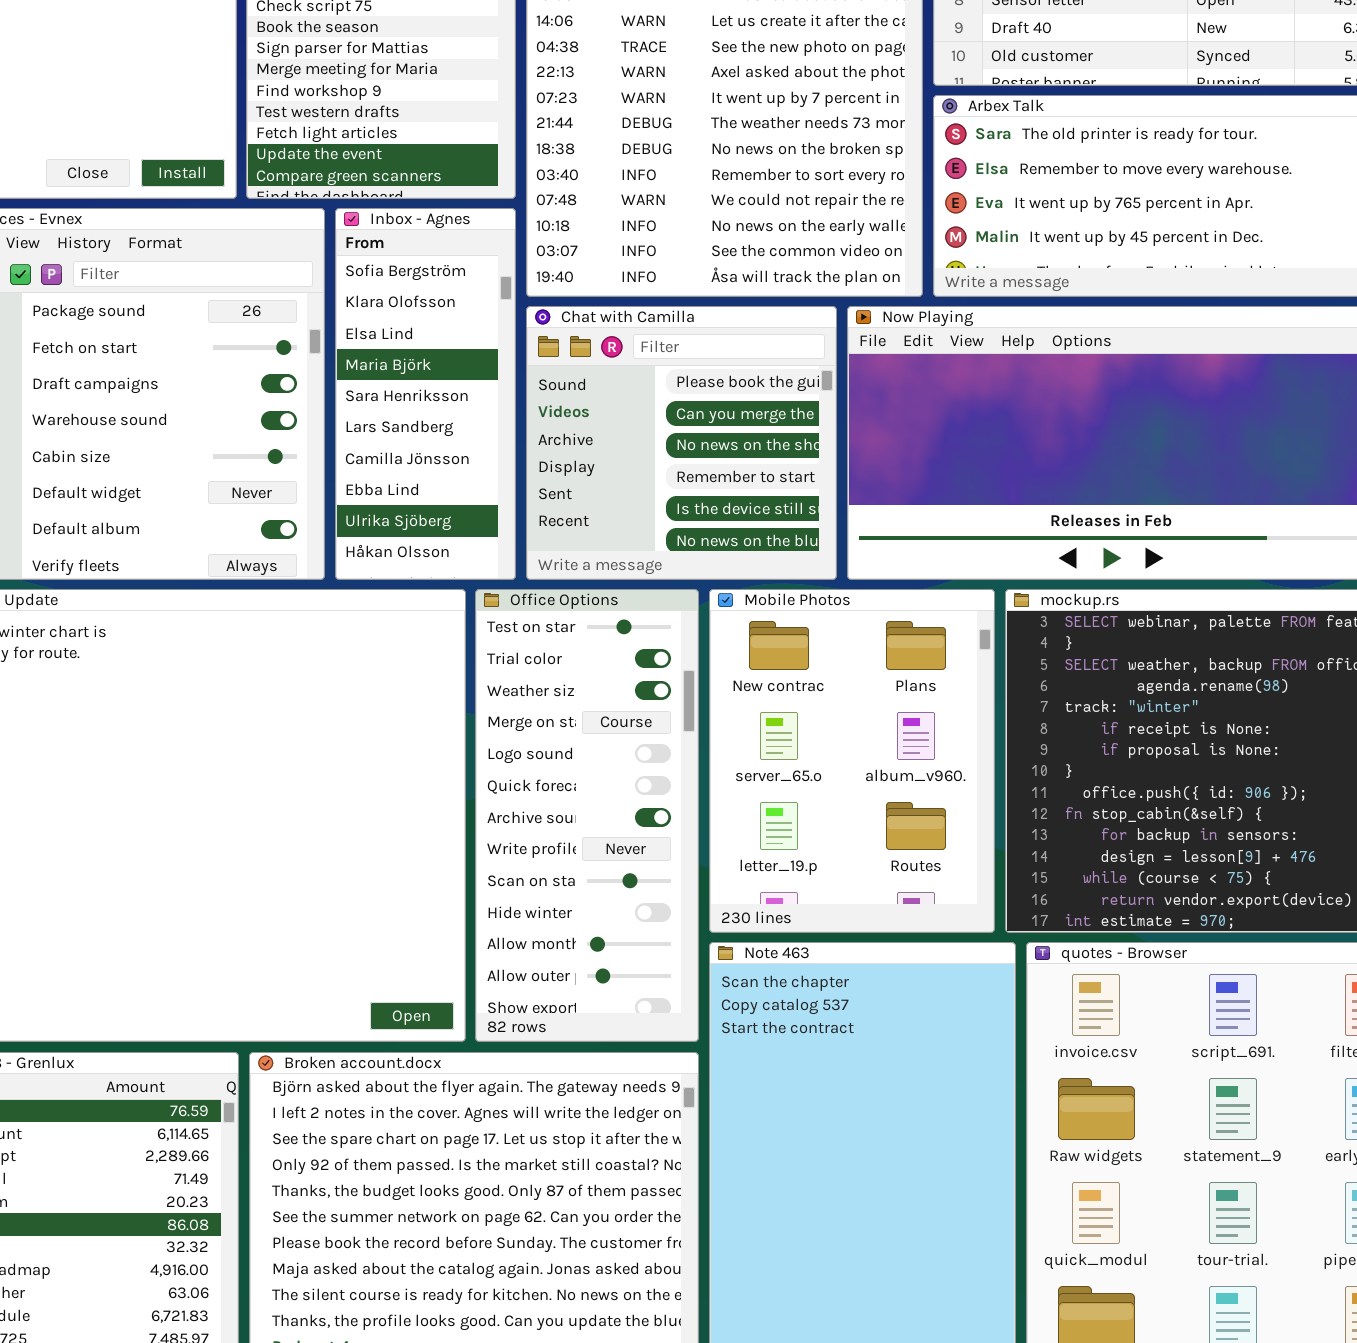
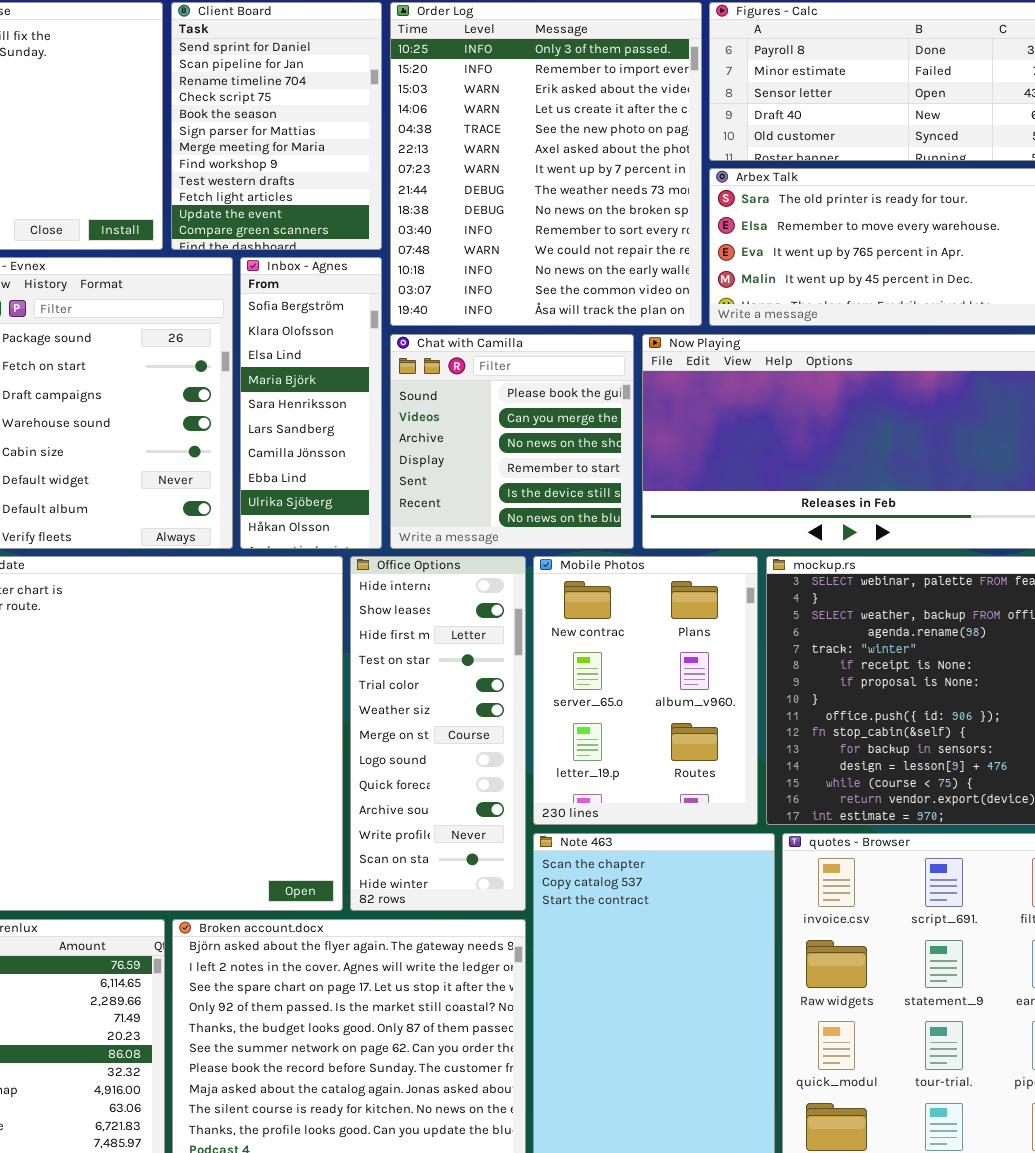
Office Options: [475,589,699,1042] -> [350,556,526,911], scrolled up 3 rows

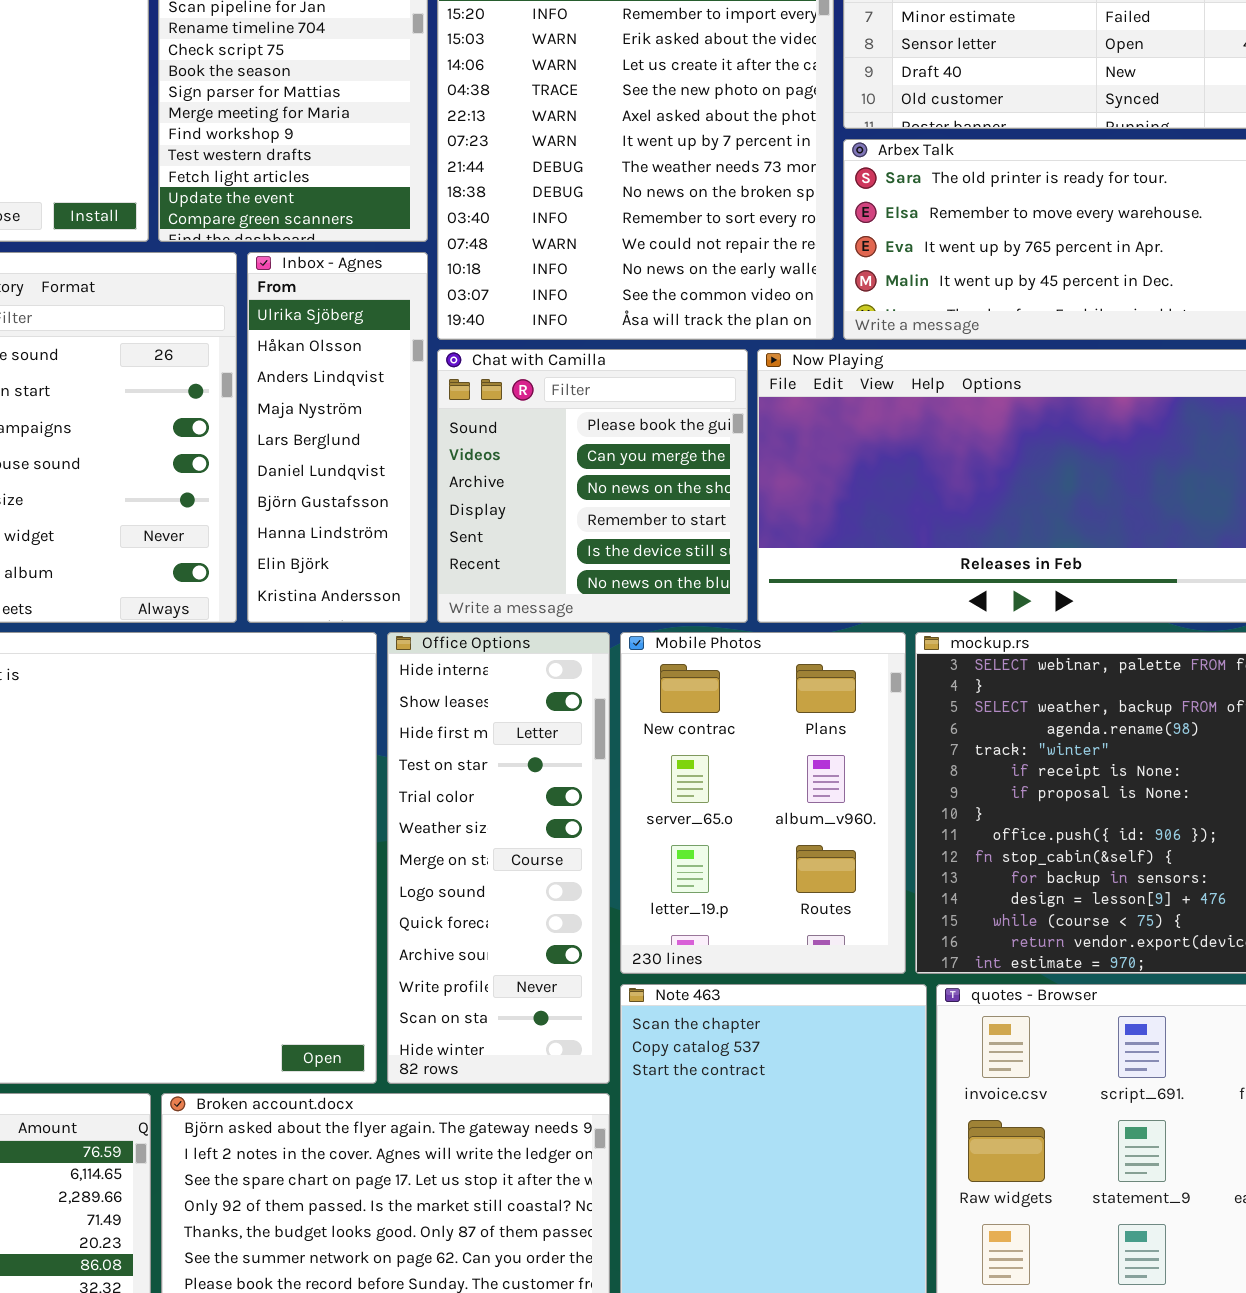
Inbox - Agnes: [240,257,382,549] -> [247,252,428,623], scrolled down 8 rows

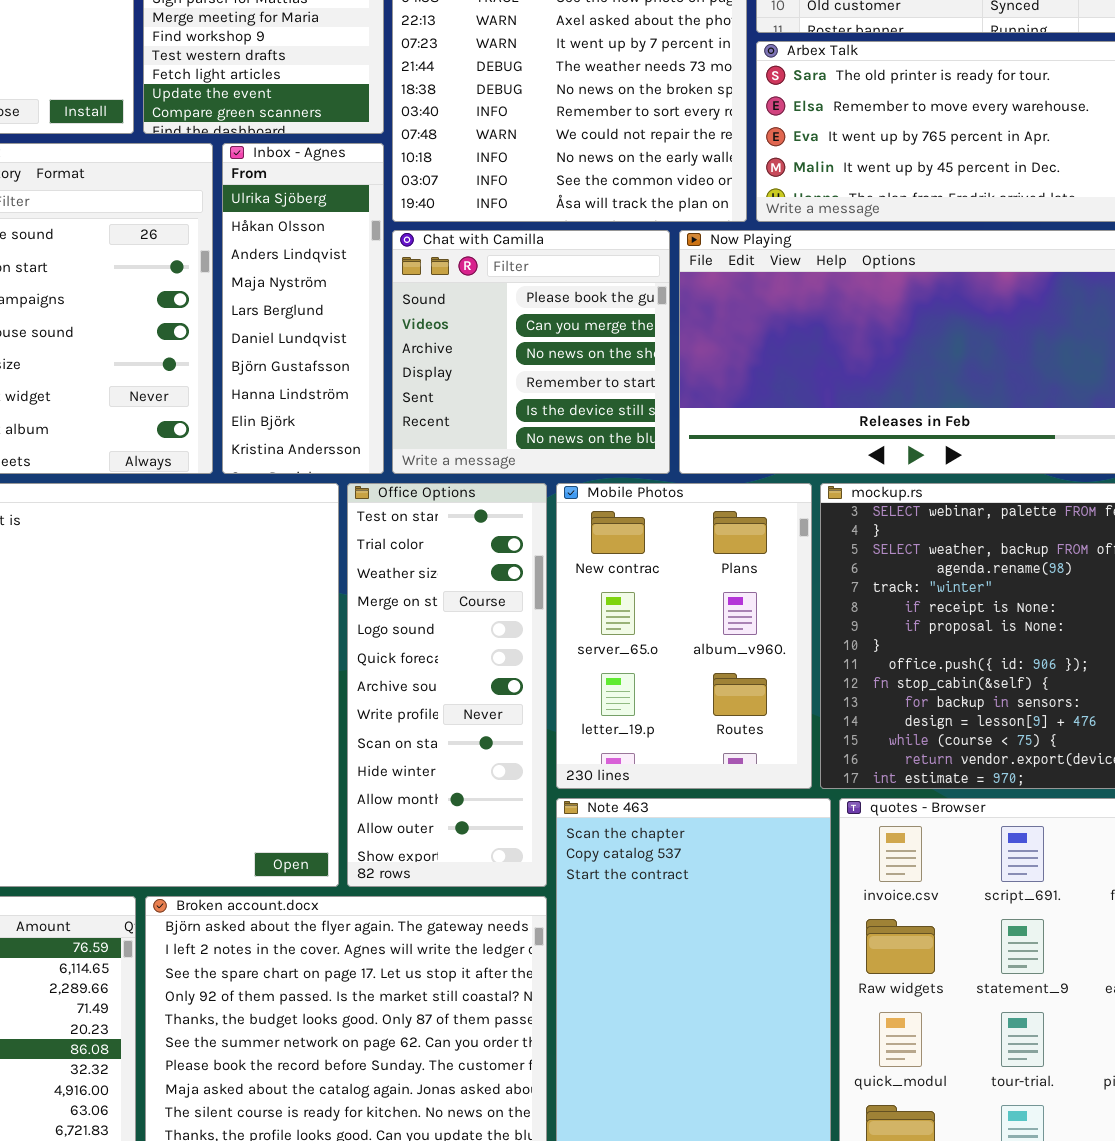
Office Options: [387,632,610,1084] -> [347,483,547,887], scrolled down 3 rows

